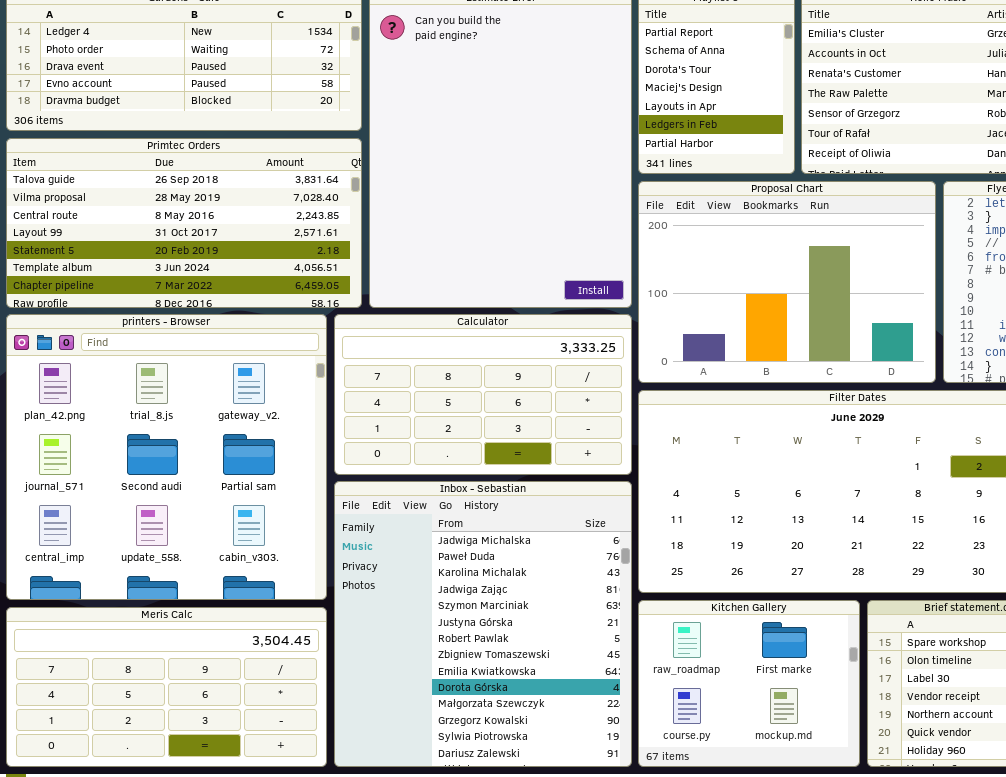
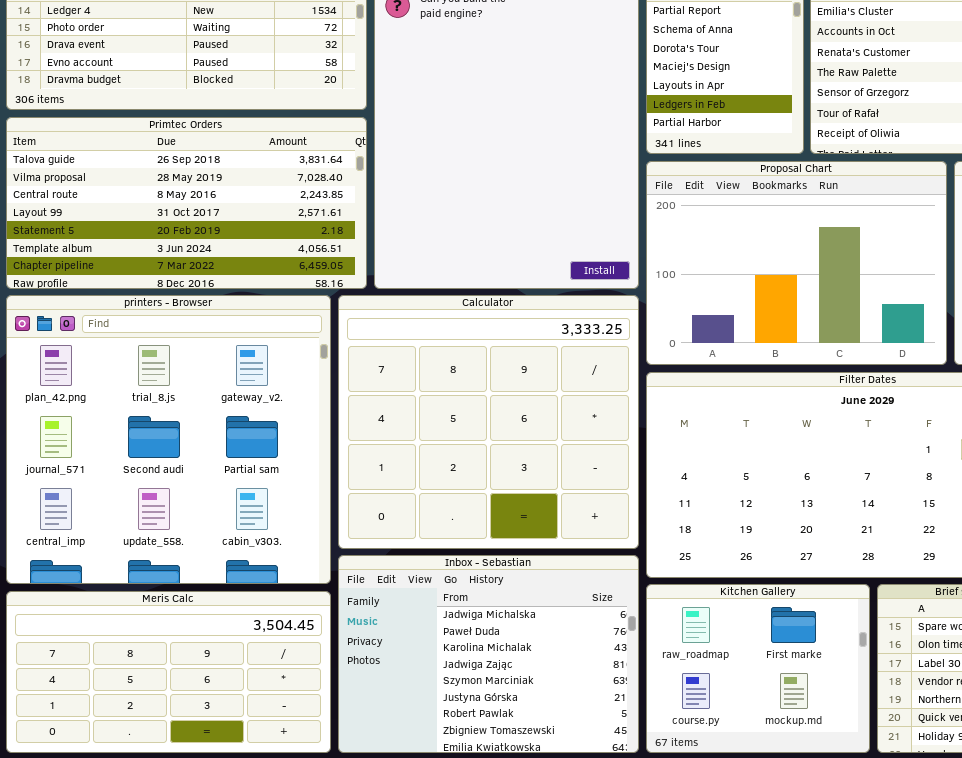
Calculator: [334,314,632,475] -> [338,295,639,549], resized
Inbox - Sebastian: [334,481,632,767] -> [338,555,639,753], resized

